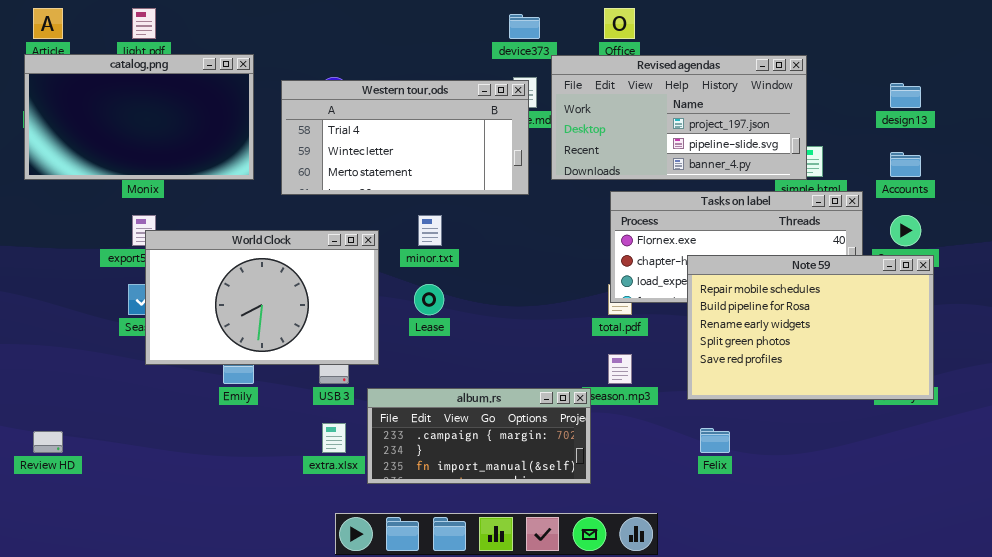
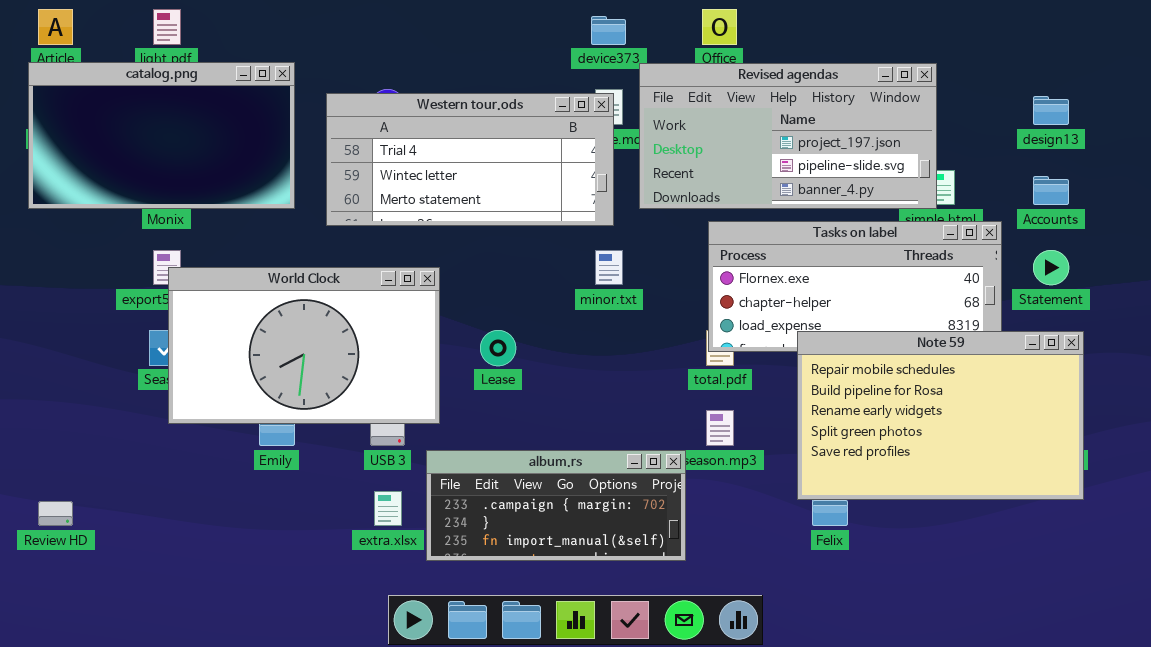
minor.txt: [418,215,442,246] -> [595,250,623,285], moved
Note 59: [687,255,934,400] -> [797,331,1084,500], moved

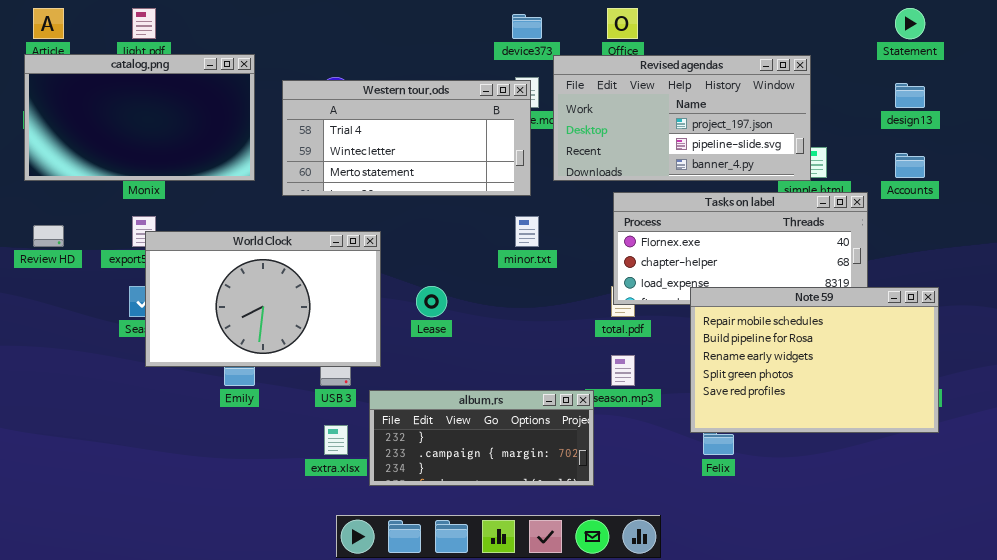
Statement: [1033,250,1069,285] -> [895,8,925,39], moved
album.rs: [426,450,686,561] -> [369,390,594,486], scrolled up 1 row
Review HD: [38,501,73,526] -> [33,225,64,247], moved

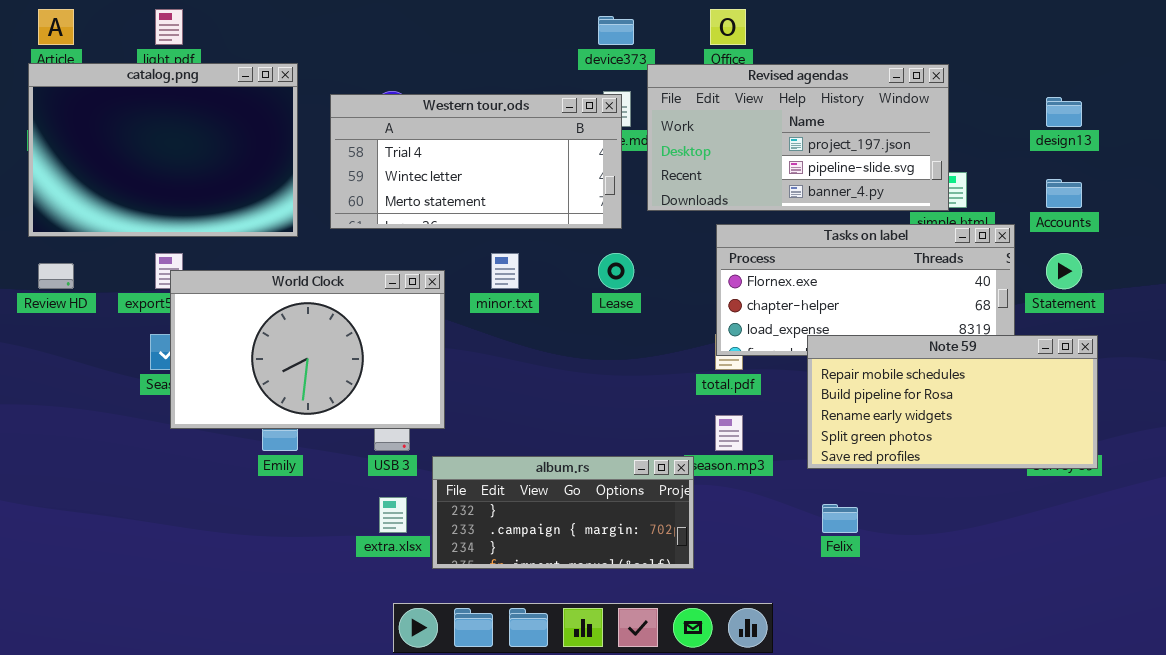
Statement: [895,8,925,39] -> [1046,253,1082,289], moved
catalog.png: [24,54,255,181] -> [28,63,298,237], resized
minor.txt: [515,216,539,247] -> [491,253,519,289], moved
Lease: [416,286,447,317] -> [598,253,634,289], moved
Note 59: [690,287,939,433] -> [807,335,1098,469], resized

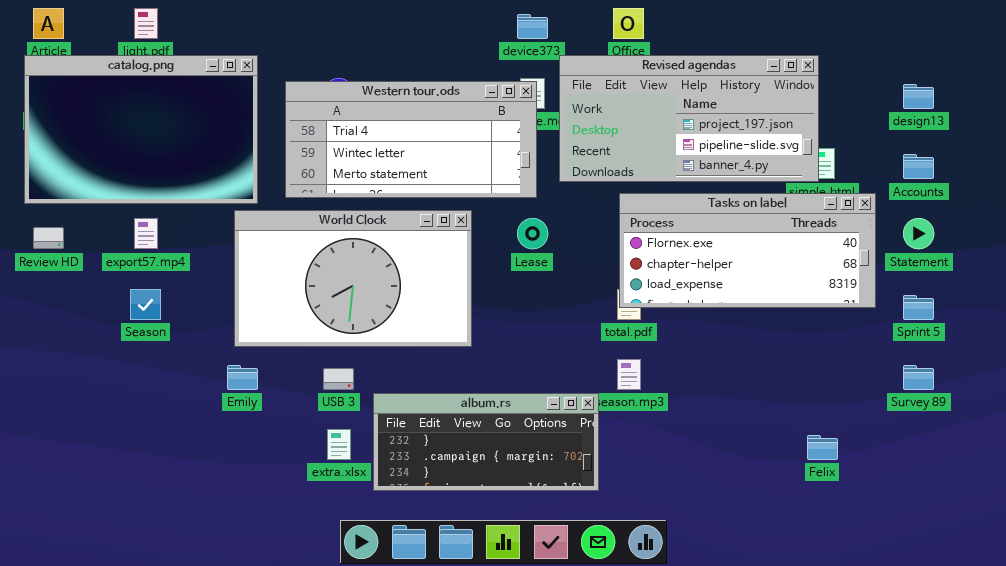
World Clock: [170,270,445,429] -> [234,210,472,347], moved
Note 59: [807,335,1098,469] -> none, closed
Felix: [822,504,858,533] -> [807,435,838,460], moved

